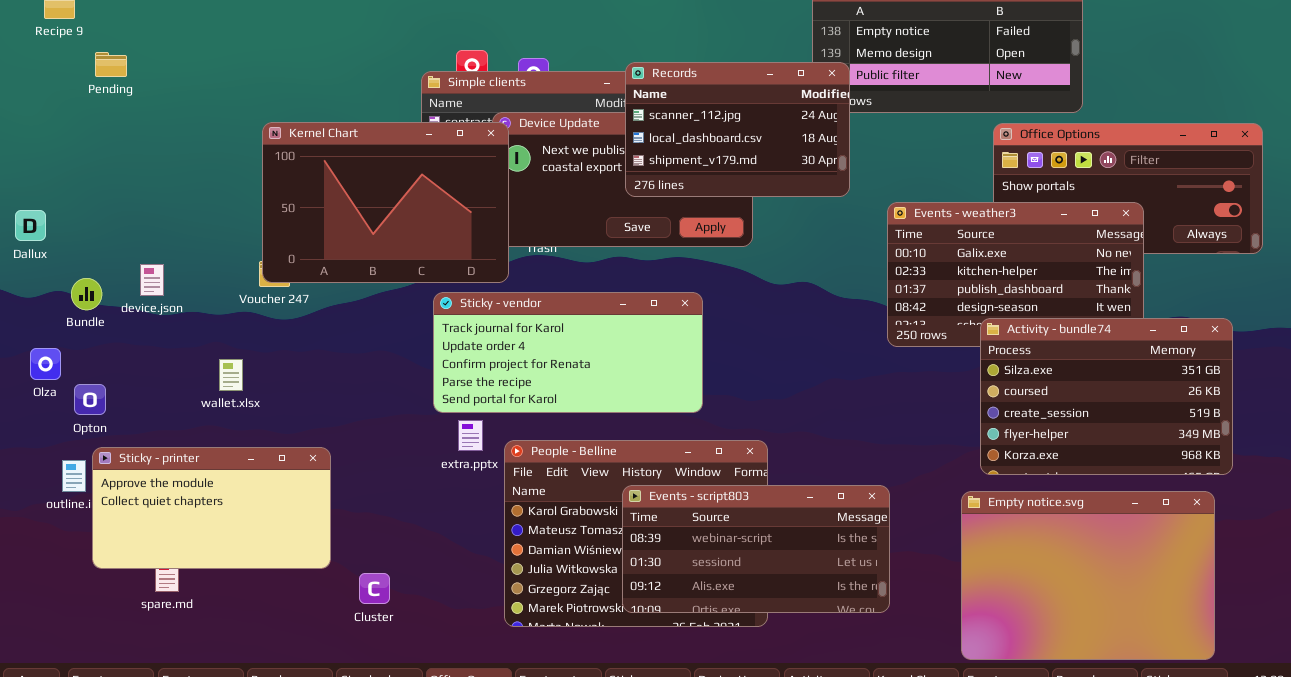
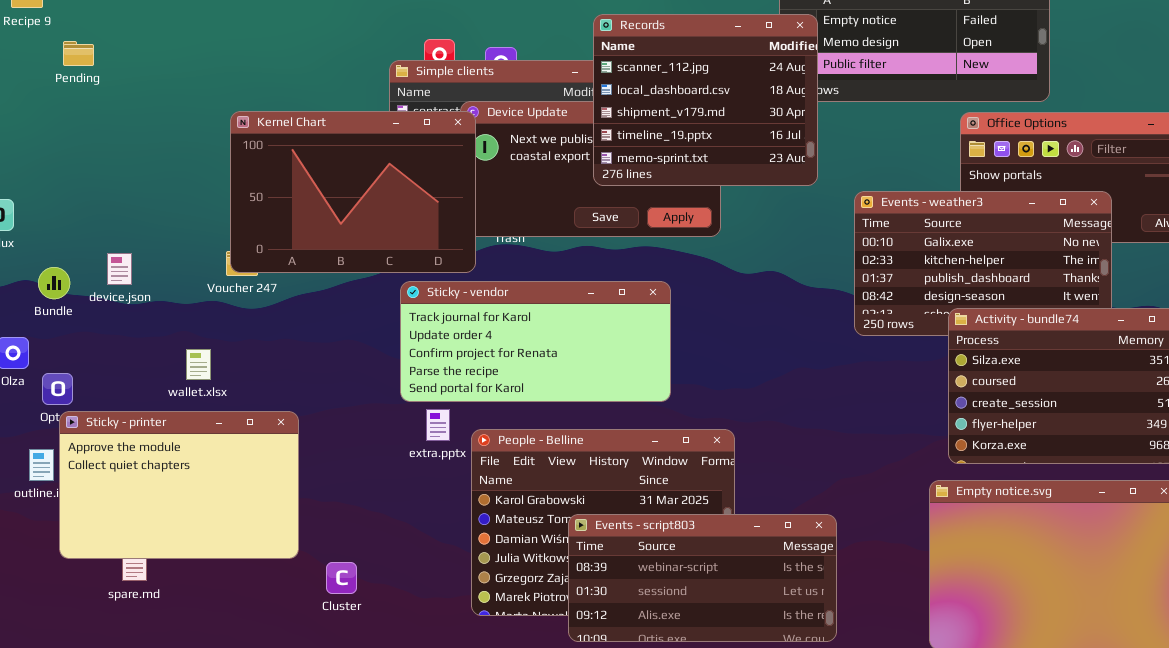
Records: [625,62,850,197] -> [593,14,818,186], resized
Sticky - printer: [92,447,331,569] -> [59,411,299,559], resized
Events - script803: [622,485,890,613] -> [568,514,837,642], moved

